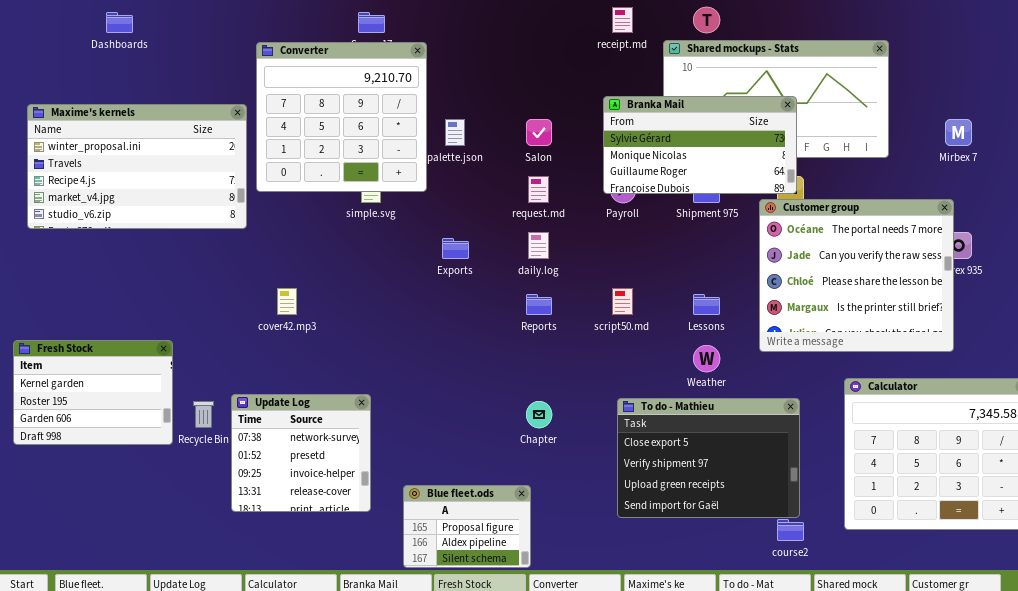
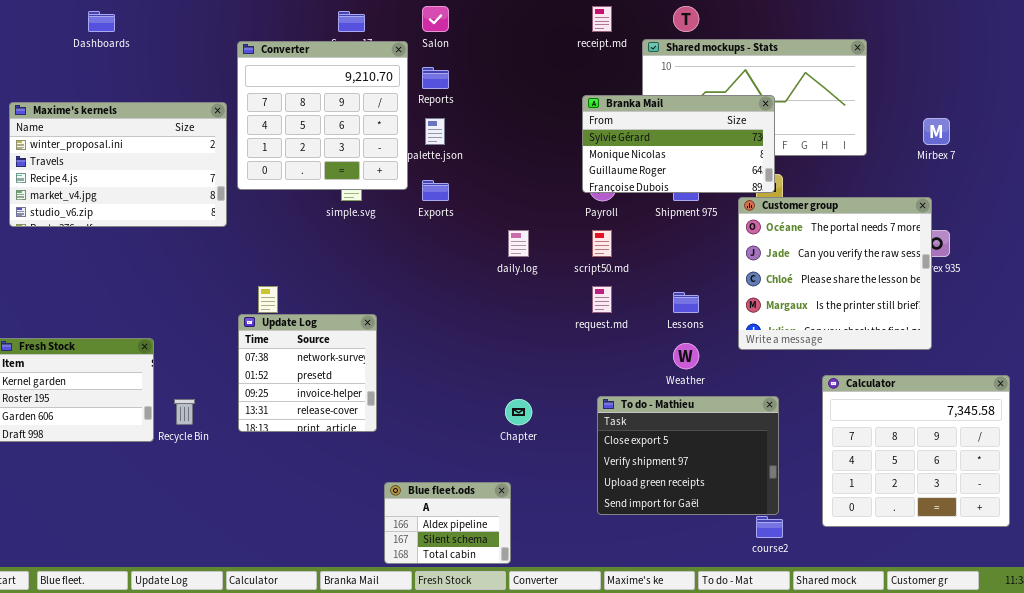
Salon: [526,119,552,146] -> [422,6,449,32], moved
request.md: [528,176,549,203] -> [592,286,612,313], moved
Exports: [442,238,469,259] -> [422,180,449,201], moved
script50.md: [612,288,633,315] -> [592,230,612,257], moved
Reports: [526,294,552,315] -> [422,67,449,89], moved
Update Log: [231,394,371,512] -> [238,314,377,432], moved
Blue fleet.ods: [403,485,531,568] -> [384,482,511,564], scrolled down 1 row

